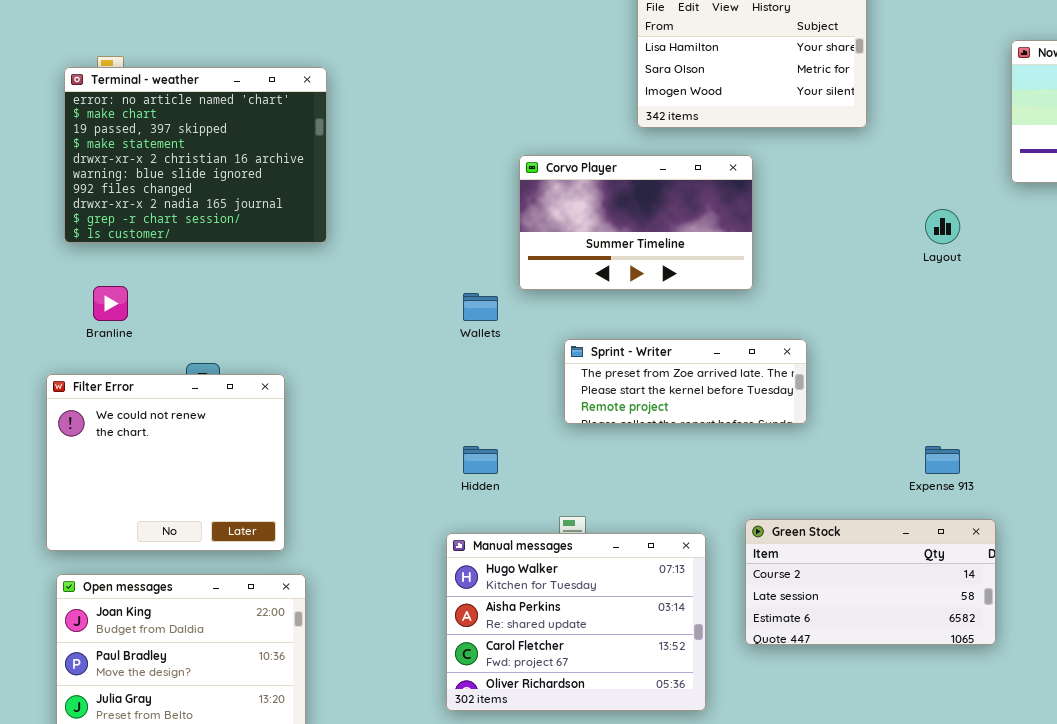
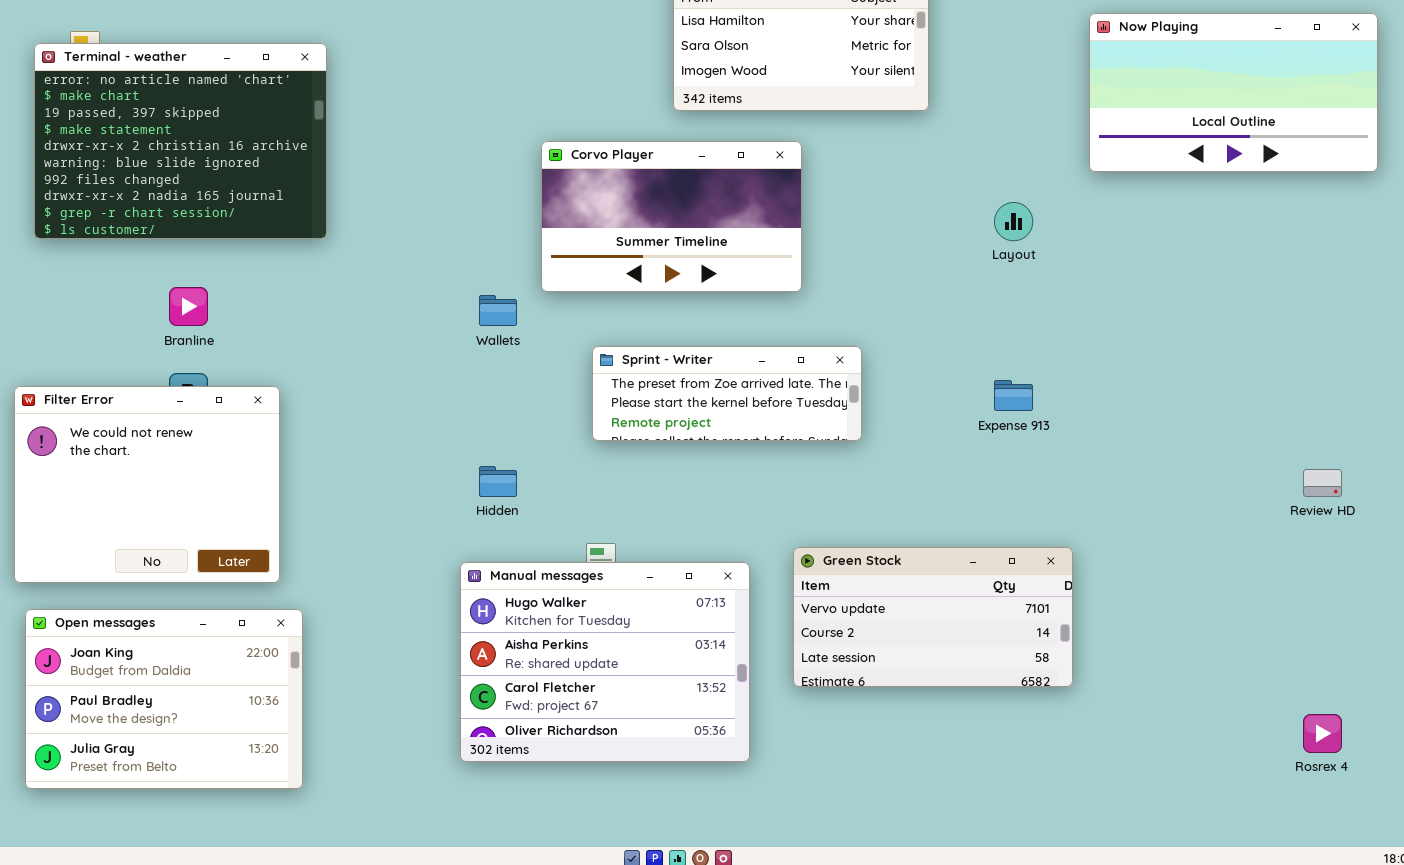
Branline: [93,286,128,321] -> [169,287,208,326], moved
Expense 913: [925,446,960,474] -> [994,380,1033,411], moved
Green Stock: [745,519,996,645] -> [793,547,1073,687], scrolled up 1 row

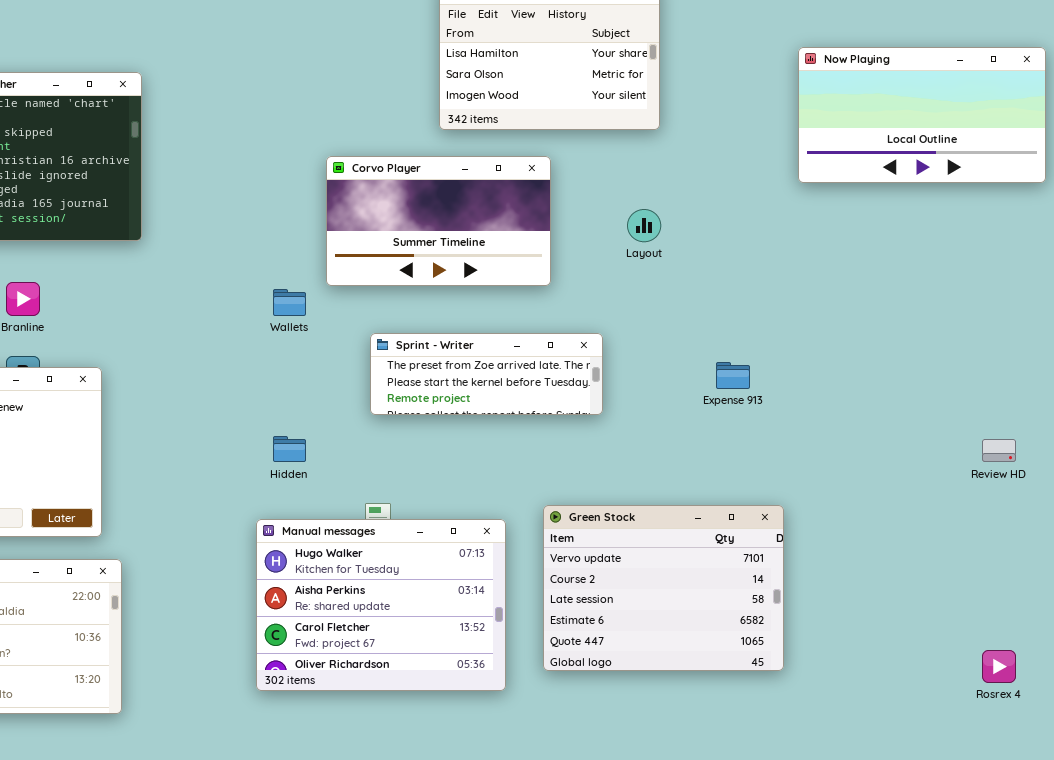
Layout: [994,202,1033,241] -> [627,209,661,242], moved
Green Stock: [793,547,1073,687] -> [543,505,784,671], resized

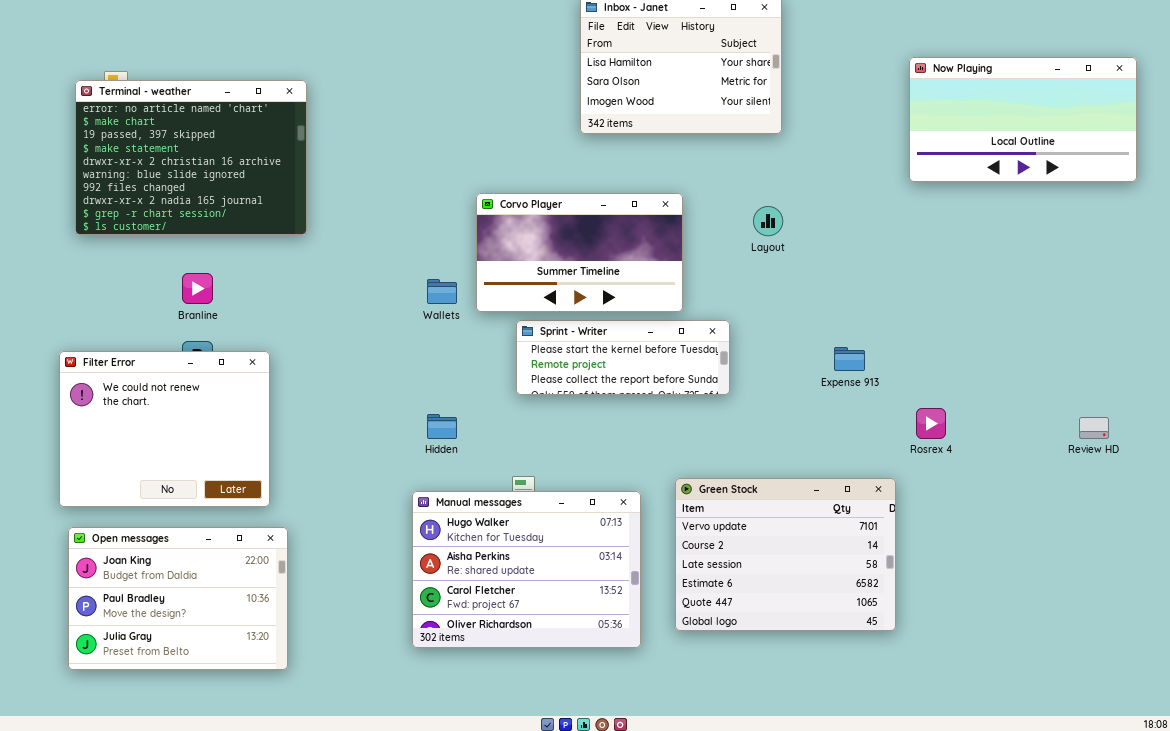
Corvo Player: [326,156,551,286] -> [476,193,683,312], moved
Sprint - Writer: [370,333,603,415] -> [516,320,730,395], scrolled down 1 row
Rosrex 4: [982,650,1016,683] -> [916,408,946,439], moved

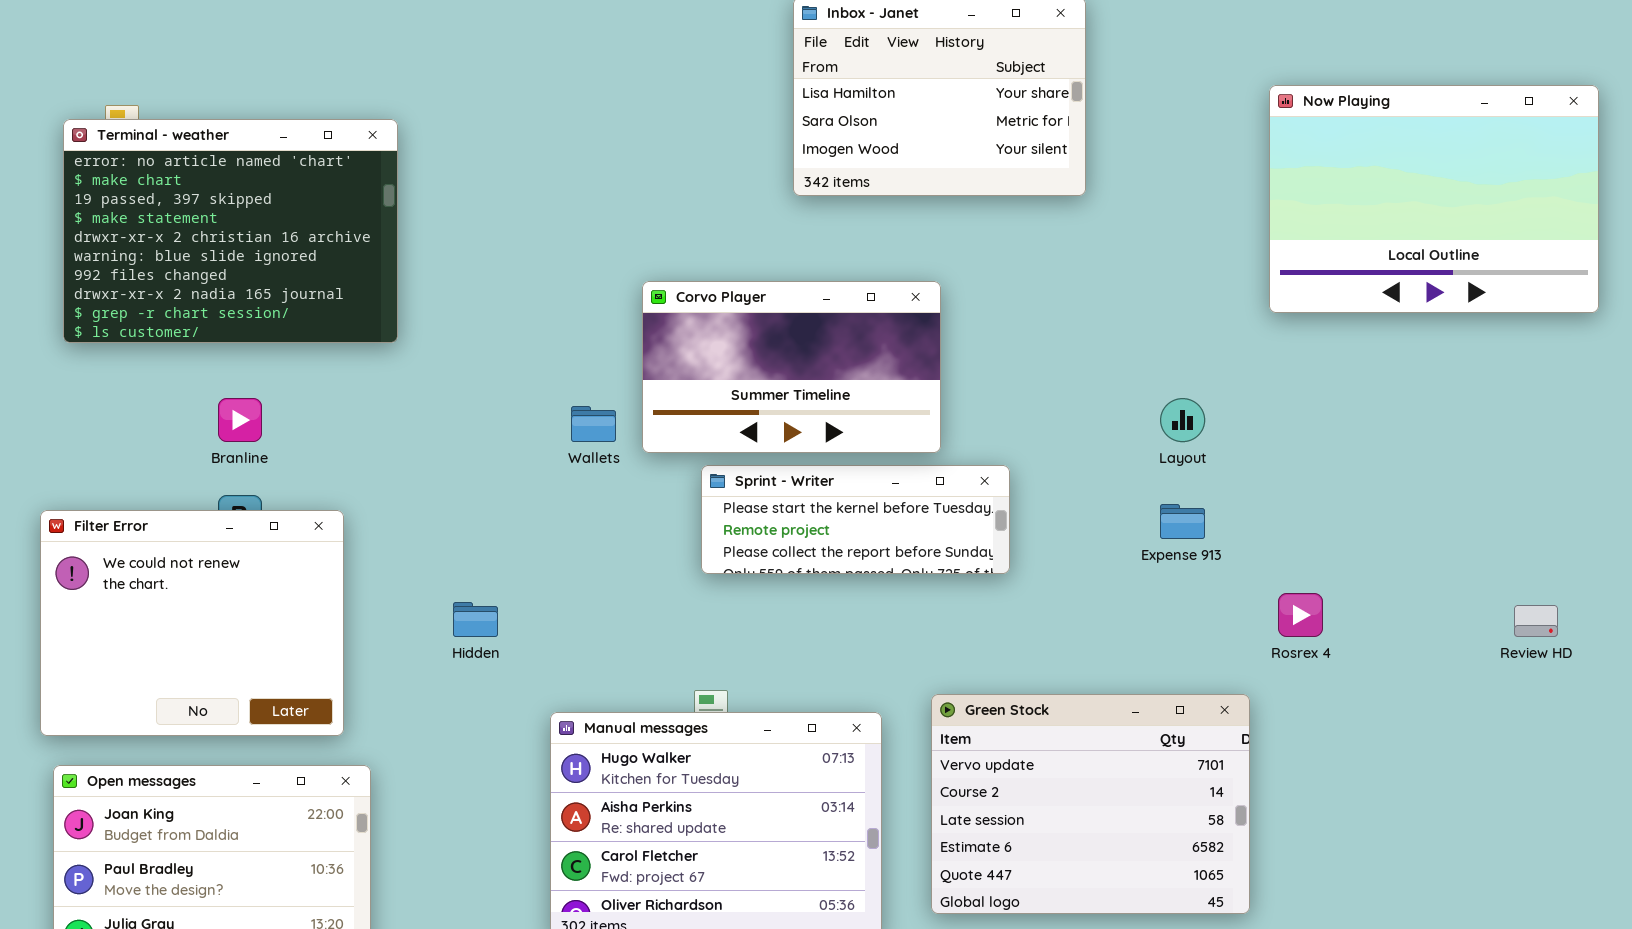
Now Playing: [909,57,1137,182] -> [1269,85,1599,313], resized
Layout: [753,206,783,236] -> [1160,398,1205,442], moved
Hidden: [427,414,457,439] -> [453,602,498,637], moved

